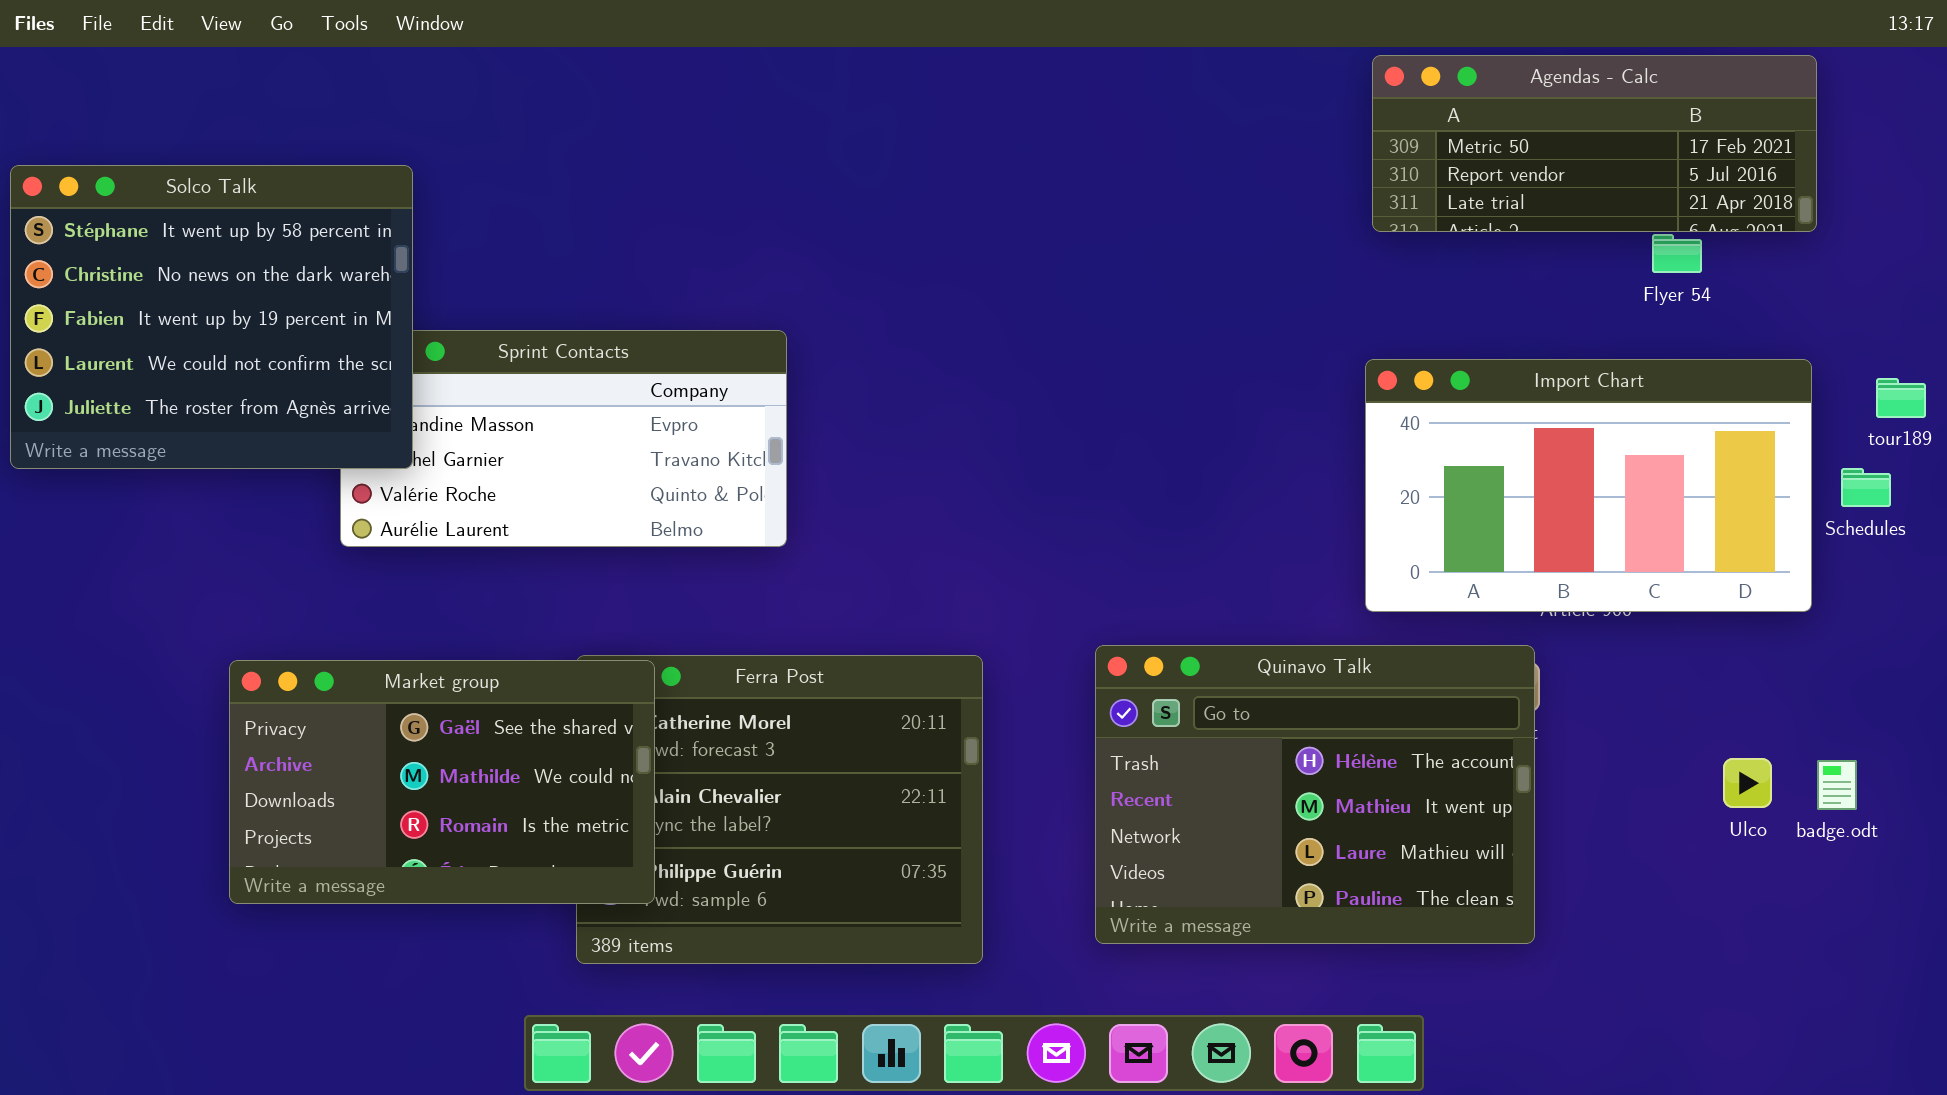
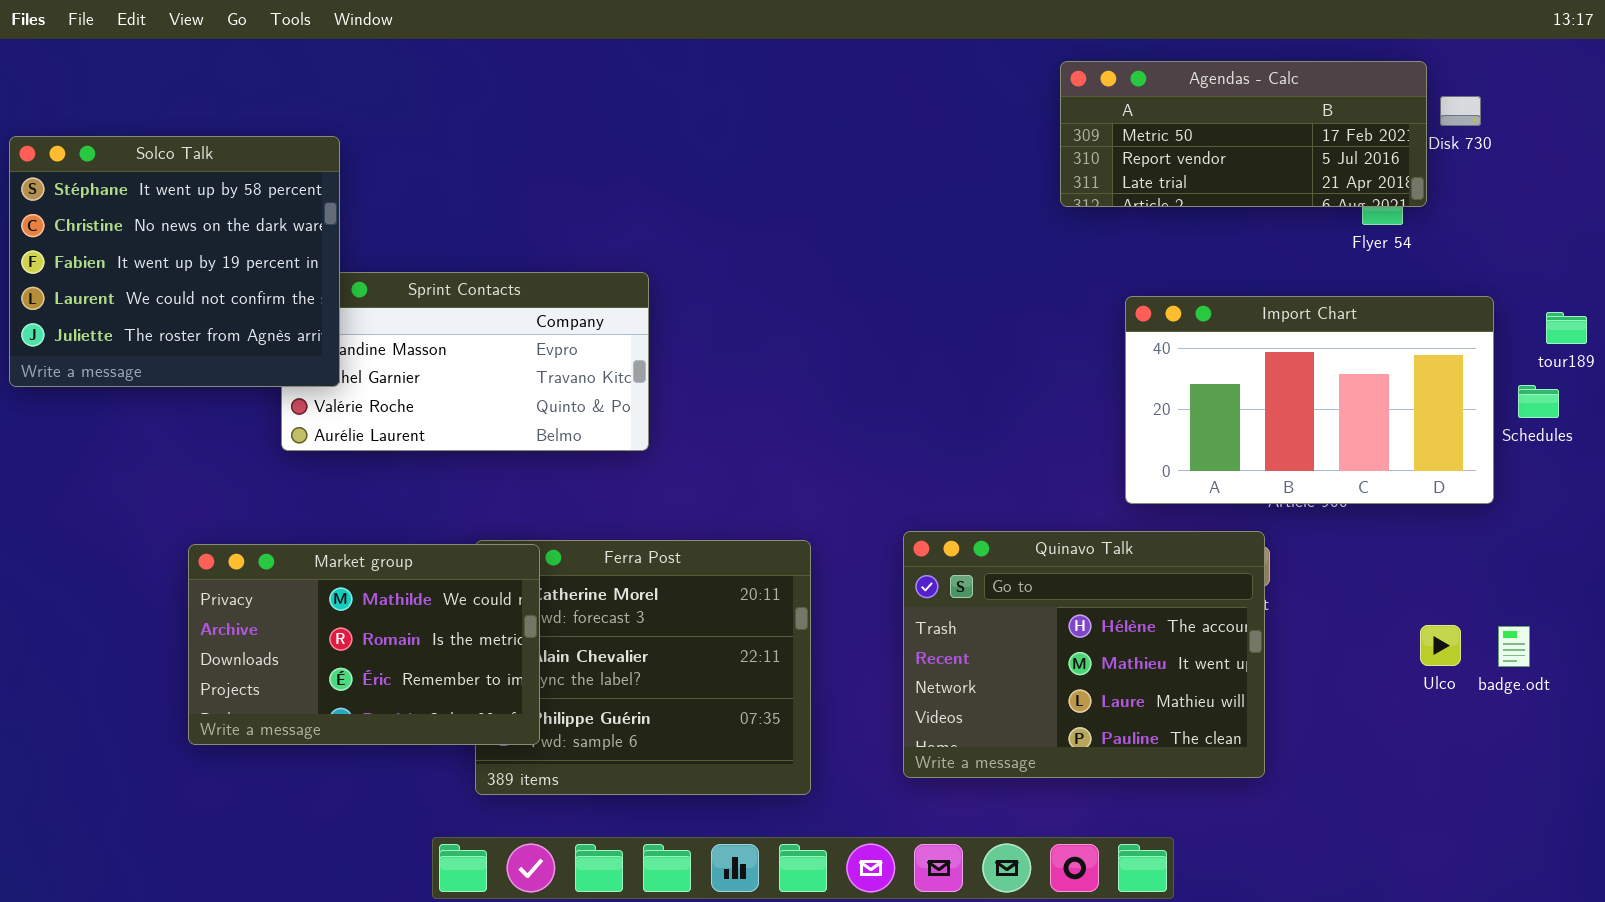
Agendas - Calc: [1372,55,1817,232] -> [1060,61,1427,207], moved
Market group: [229,660,655,904] -> [188,544,540,745], scrolled down 1 row

